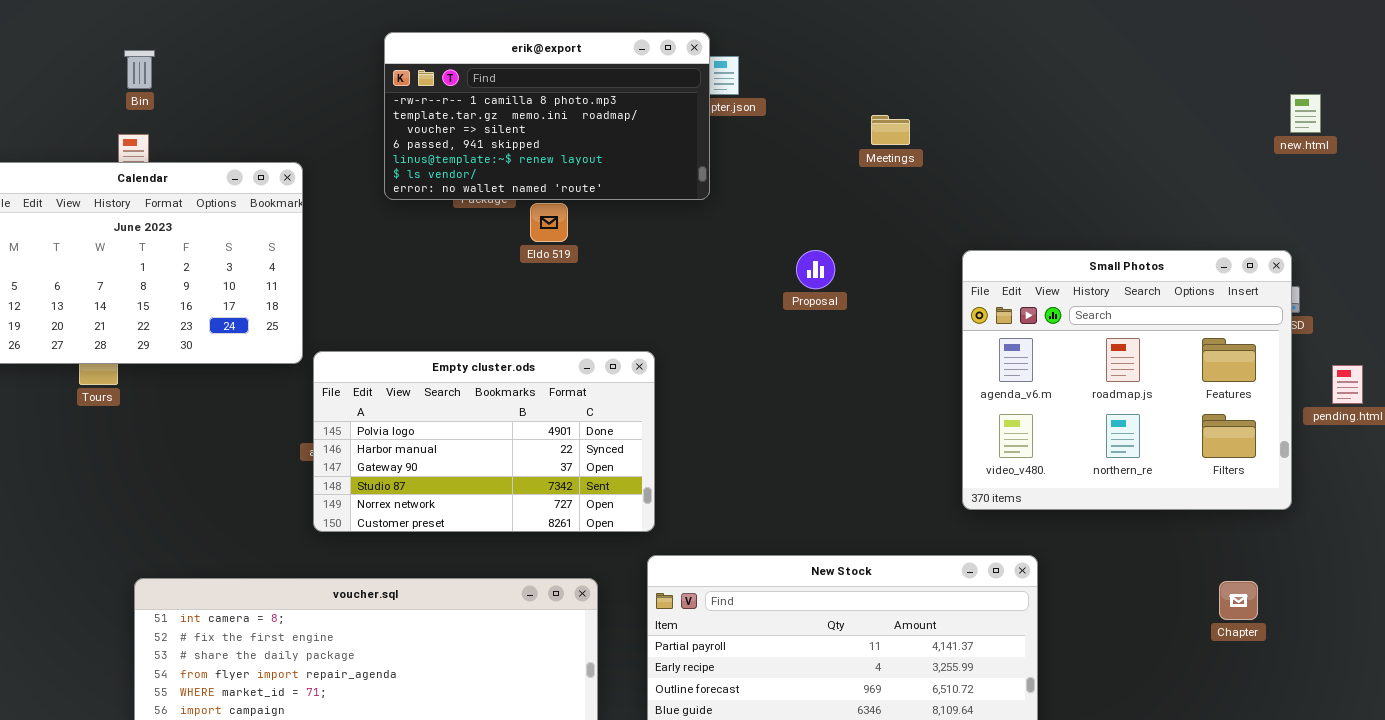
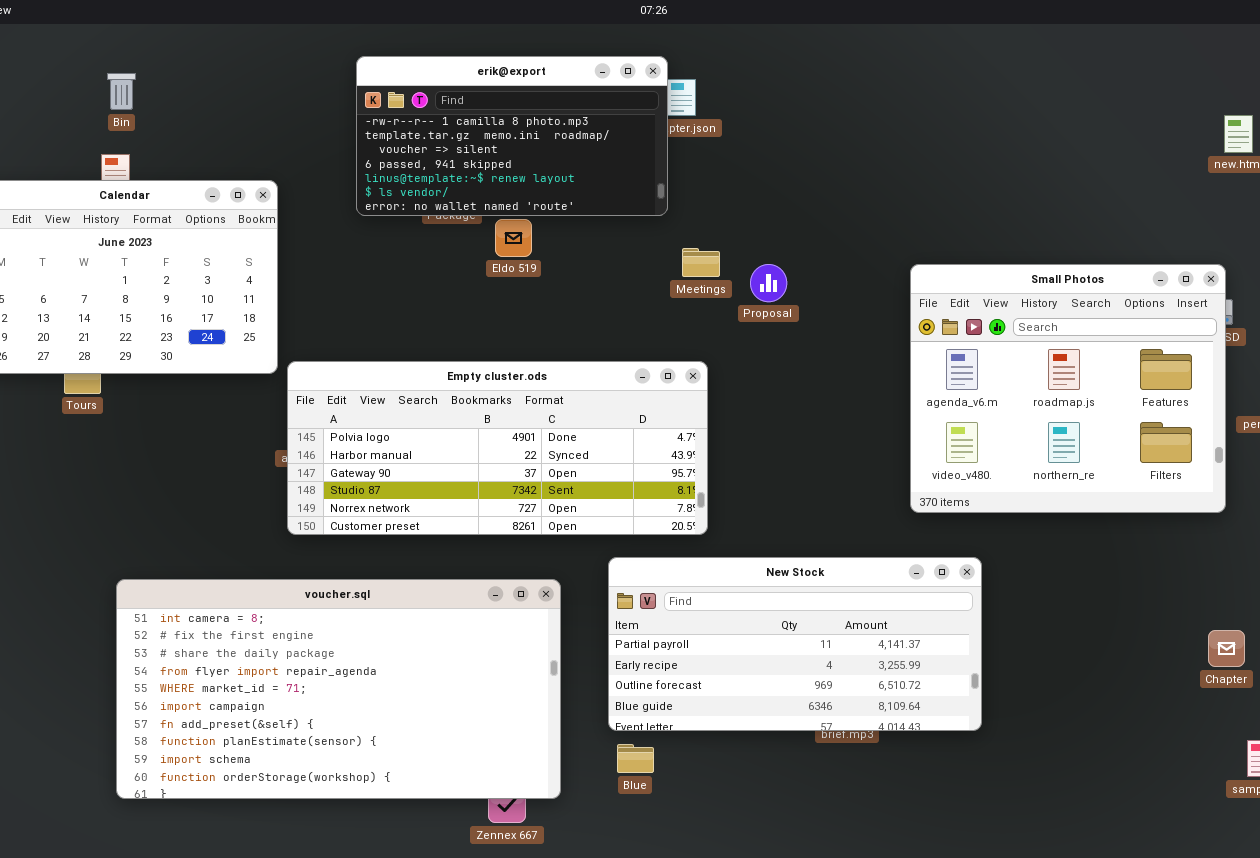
Meetings: [871,115,910,145] -> [682,248,720,277], moved
Empty cluster.ods: [313,351,655,532] -> [287,361,708,535], resized
Chapter: [1219,581,1258,620] -> [1208,630,1245,667], moved

